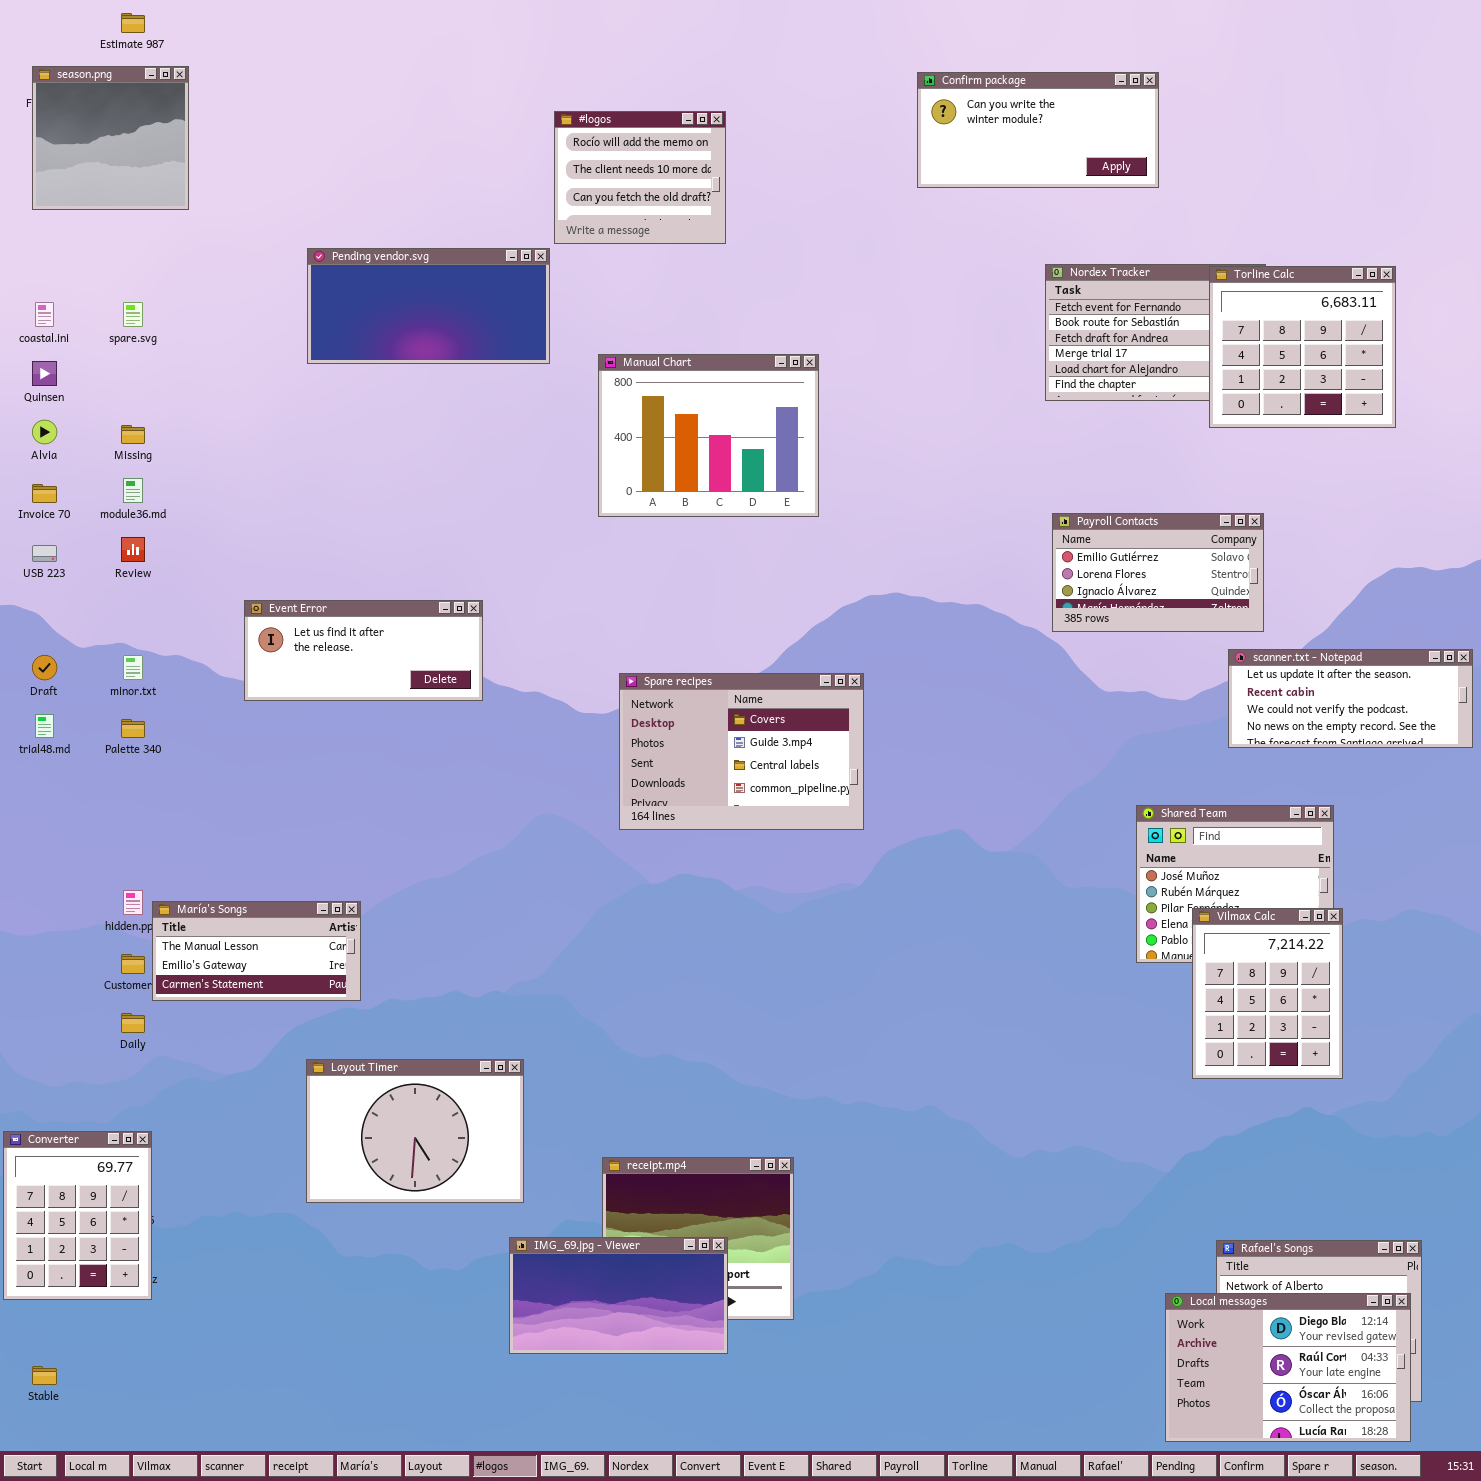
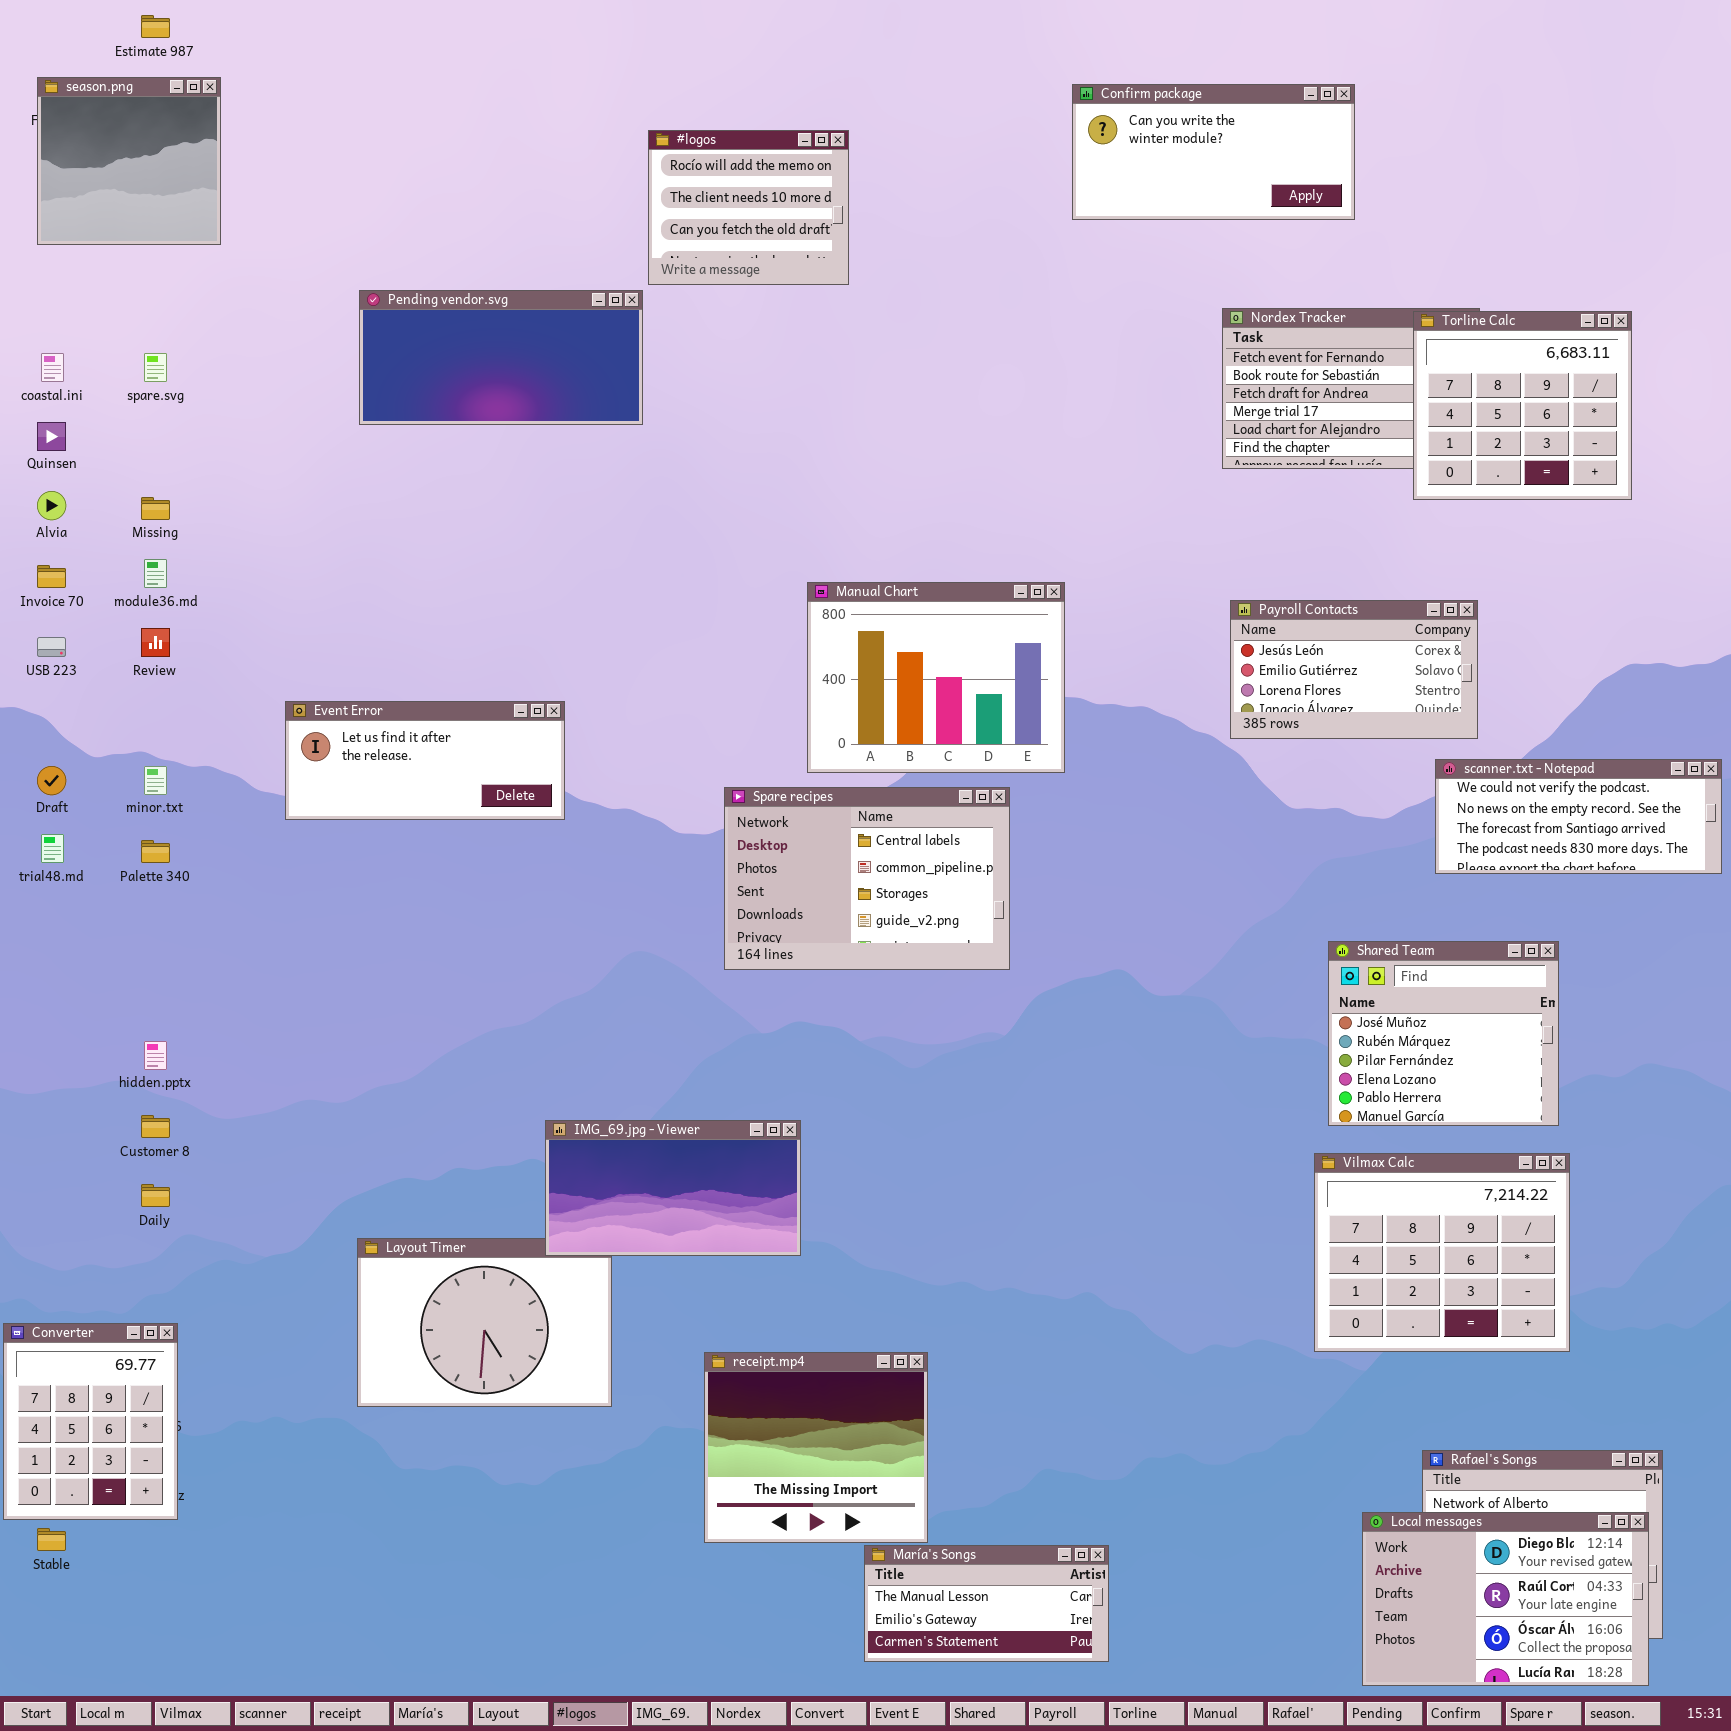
Manual Chart: [598,354,819,517] -> [807,582,1065,773], moved
Payroll Contacts: [1052,513,1264,632] -> [1230,600,1478,739], scrolled up 1 row
scanner.txt - Notepad: [1228,649,1473,748] -> [1435,759,1722,874], scrolled down 2 rows
Spare recipes: [619,673,864,830] -> [724,787,1010,970], scrolled down 2 rows
María's Songs: [152,901,361,1001] -> [864,1545,1109,1662], moved
Vilmax Calc: [1192,908,1343,1079] -> [1314,1153,1570,1352], moved, resized
IMG_69.jpg - Viewer: [509,1237,728,1354] -> [545,1120,801,1256], moved
Stable: [32,1366,57,1385] -> [37,1528,66,1551], moved

